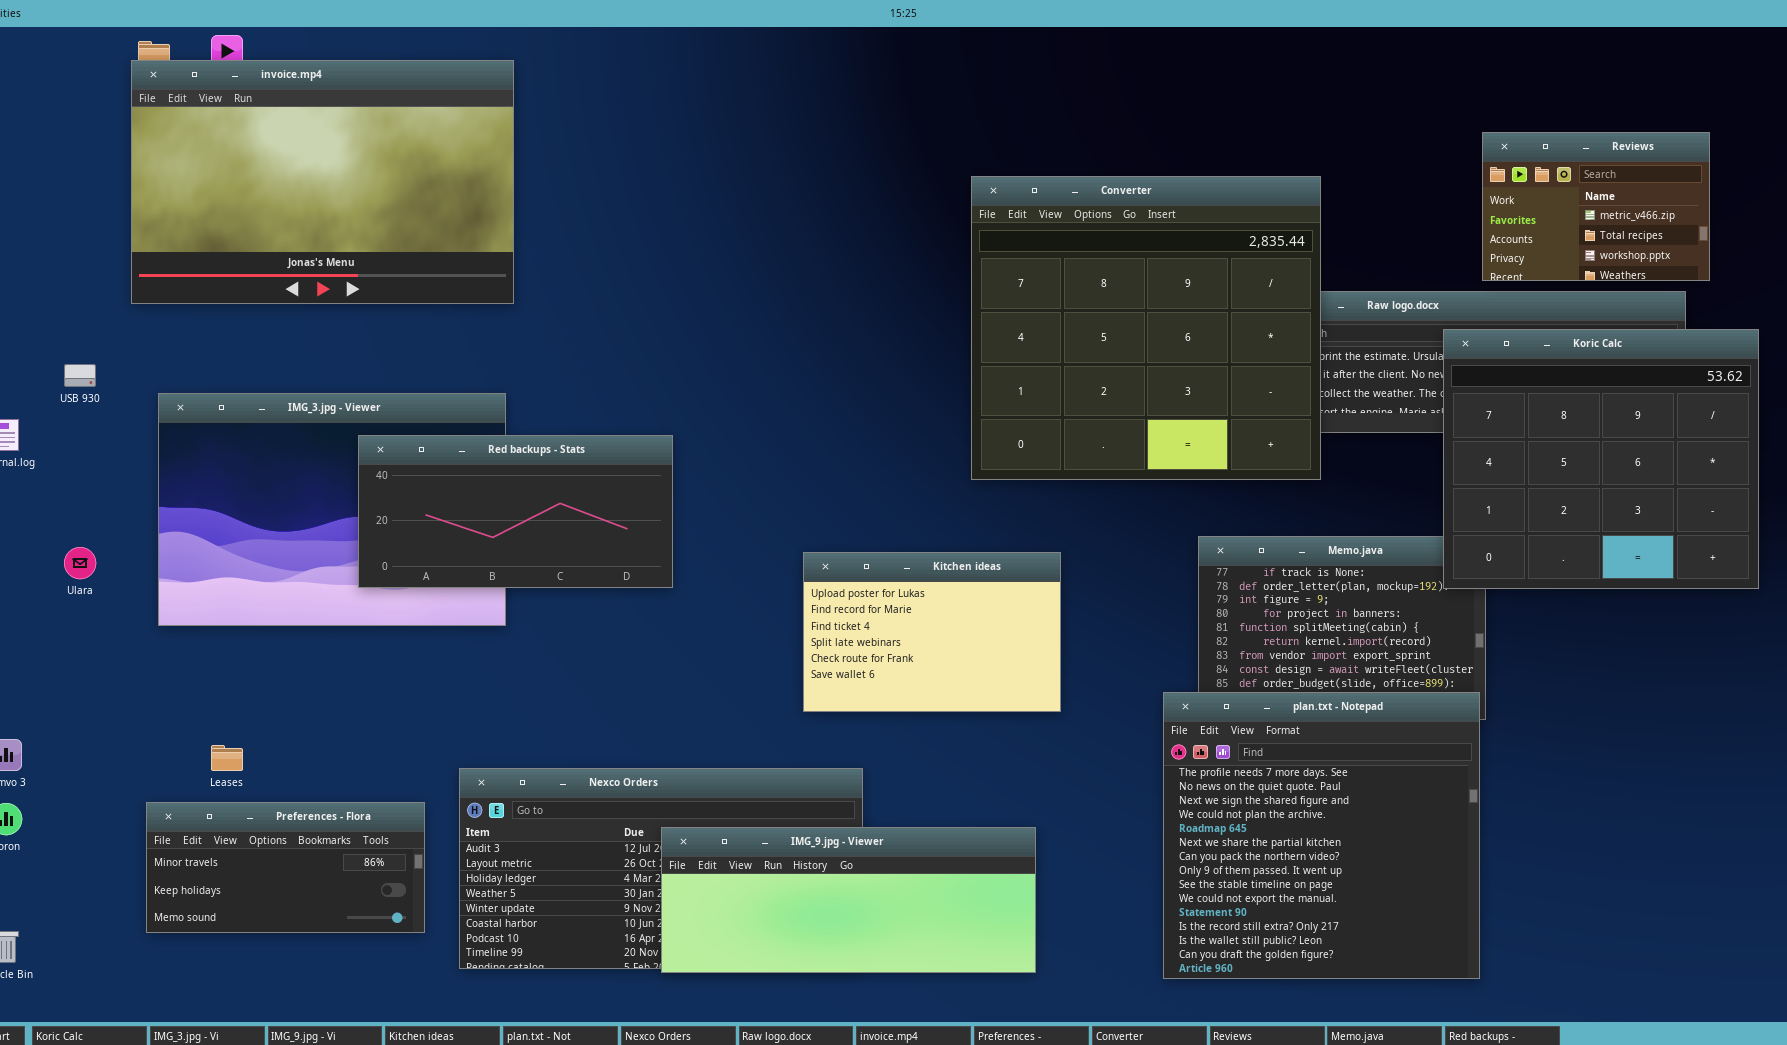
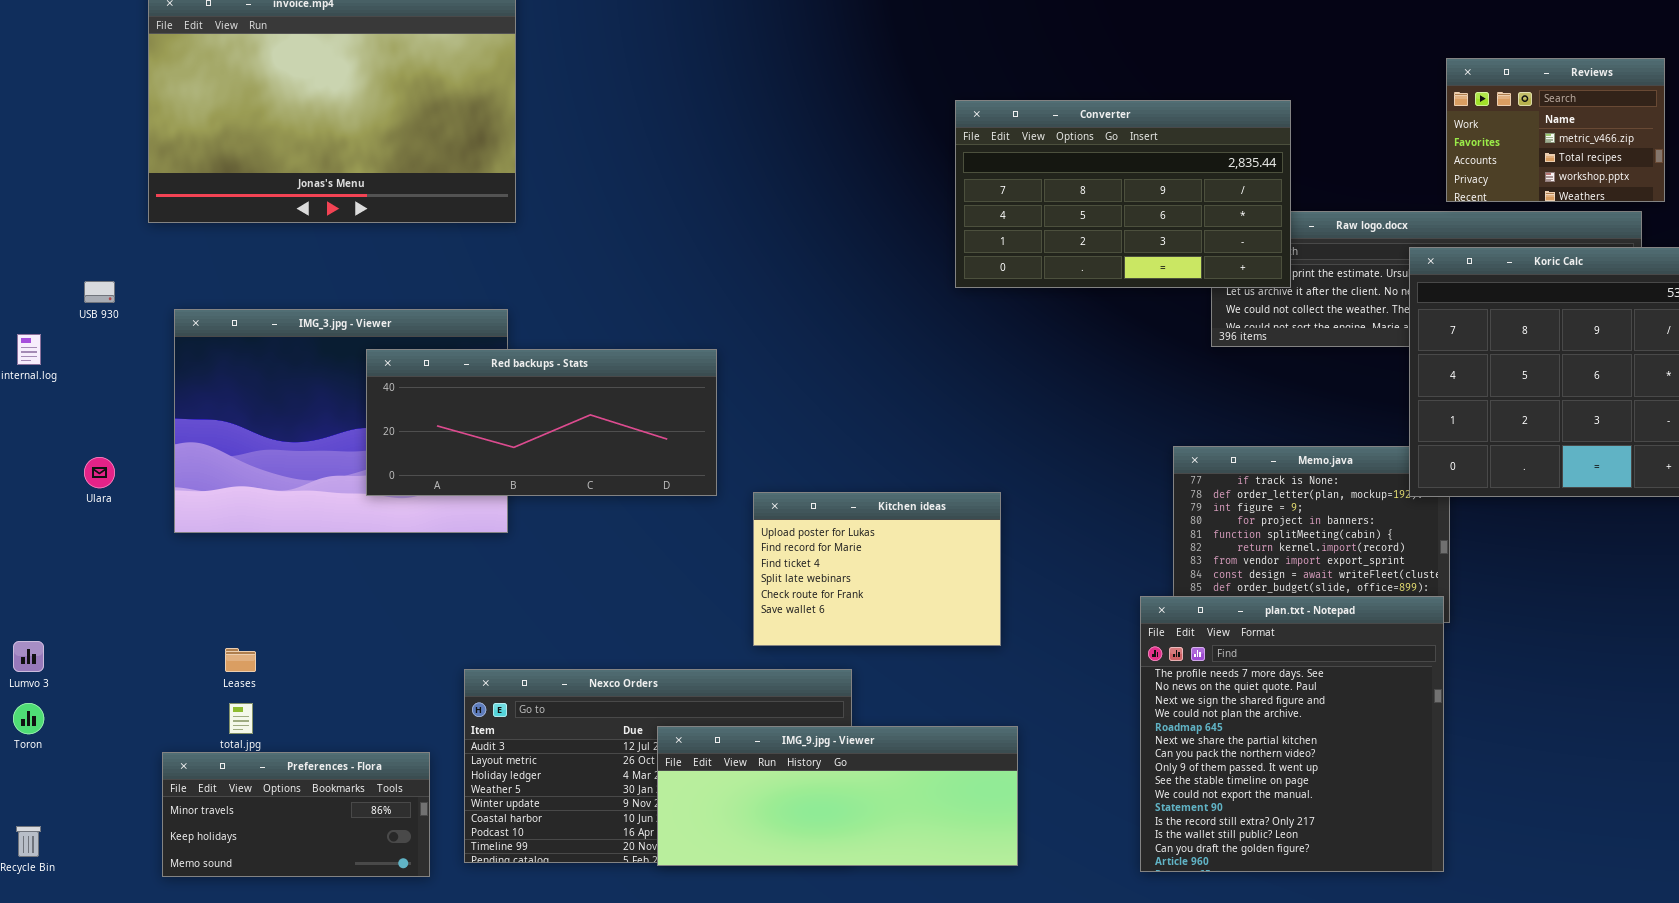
Converter: [971,176,1321,480] -> [955,100,1291,288], resized
Red backups - Stats: [358,435,673,588] -> [366,349,717,496], resized
Kitchen ideas: [803,552,1061,712] -> [753,492,1001,646], moved
Preferences - Flora: [146,802,425,933] -> [162,752,430,877], moved

